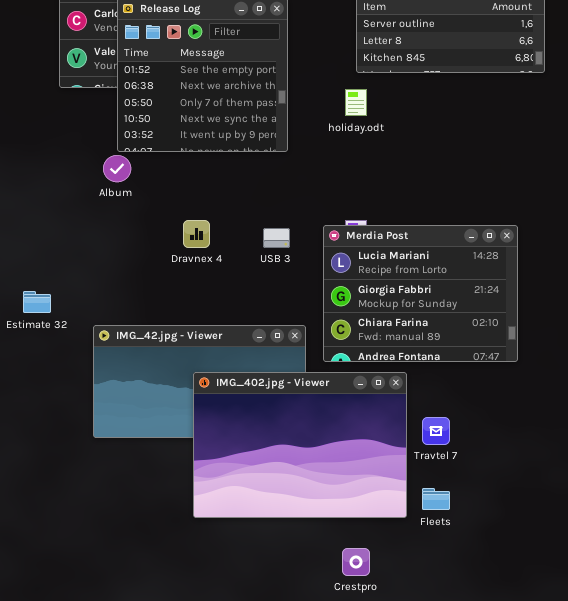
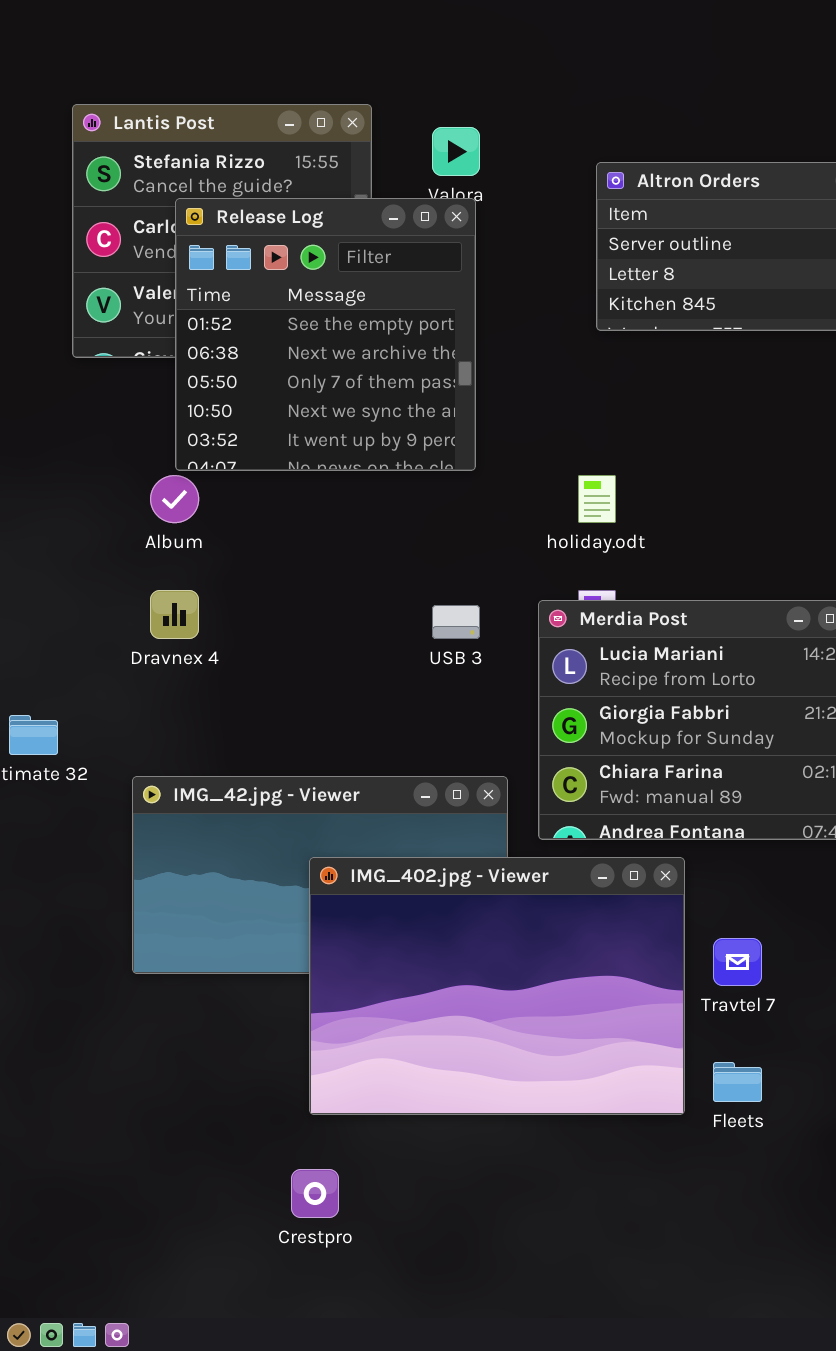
holiday.odt: [345,89,367,116] -> [578,475,616,523], moved
Dravnex 4: [183,220,210,248] -> [150,590,199,639], moved
Crestpro: [342,548,370,576] -> [291,1169,339,1218], moved

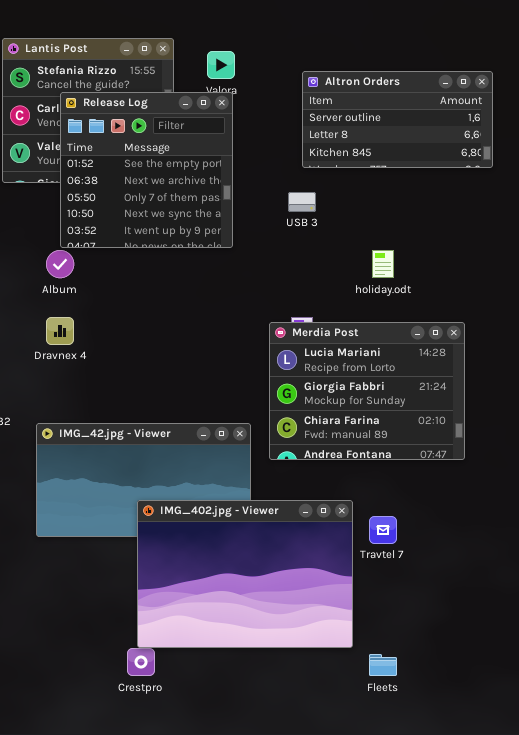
holiday.odt: [578,475,616,523] -> [372,250,394,278], moved
USB 3: [432,605,480,639] -> [288,192,316,212], moved
IMG_402.jpg - Viewer: [309,857,685,1115] -> [137,500,353,648], moved
Fleets: [713,1062,762,1102] -> [369,654,397,676], moved

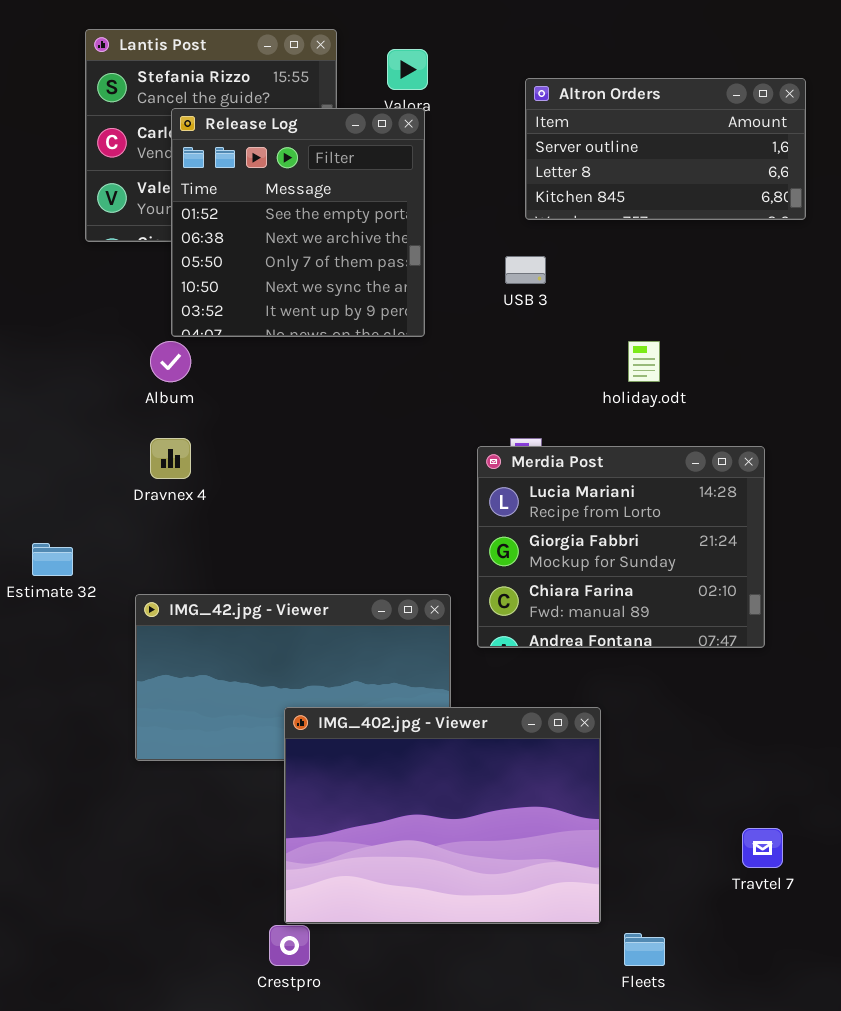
Travtel 7: [369,516,397,544] -> [742,828,783,868], moved

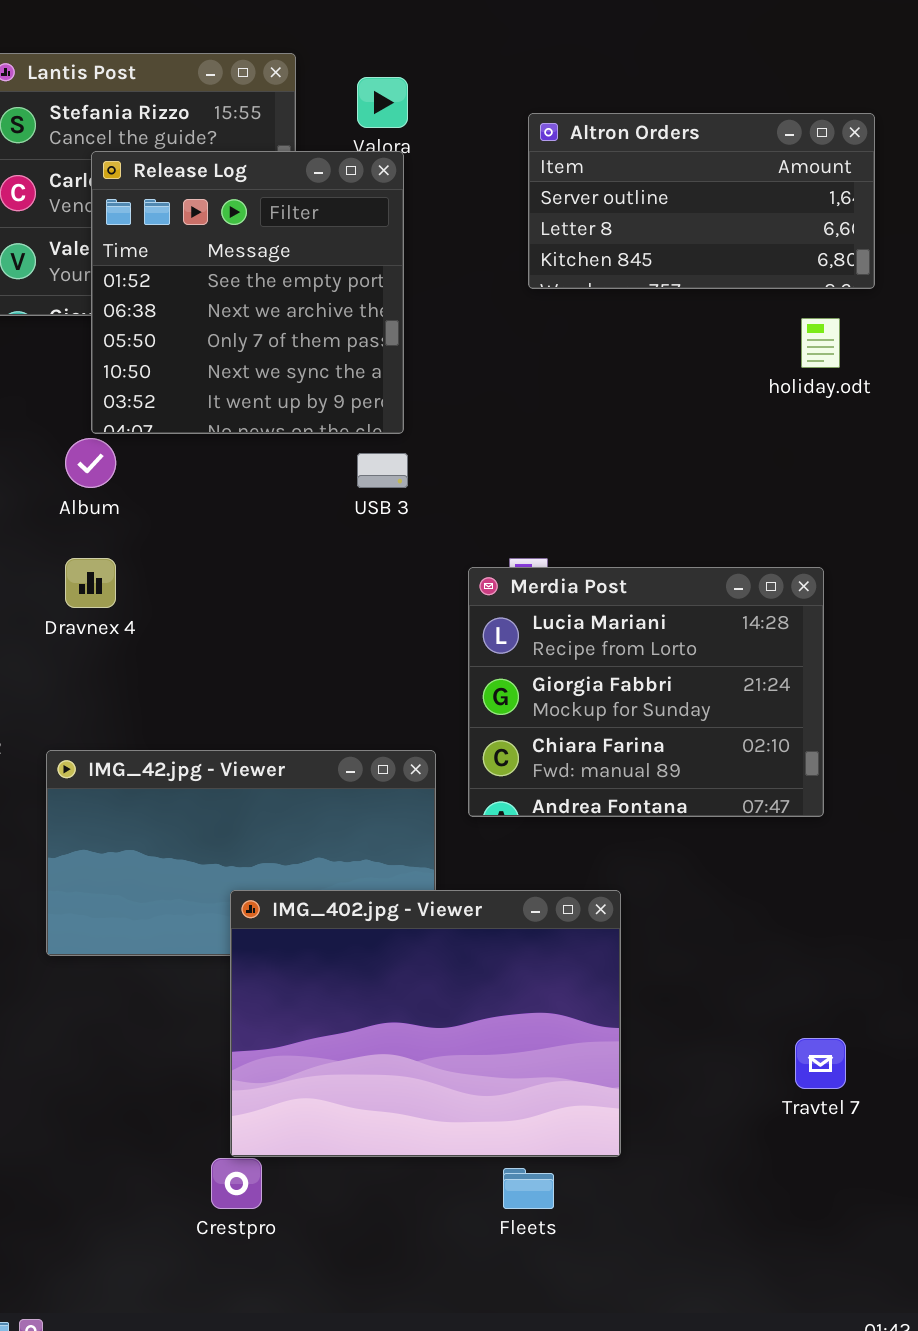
USB 3: [505,256,546,284] -> [357,453,408,488], moved
holiday.odt: [628,341,660,382] -> [801,318,840,368], moved
Fleets: [624,933,665,966] -> [503,1168,554,1209], moved

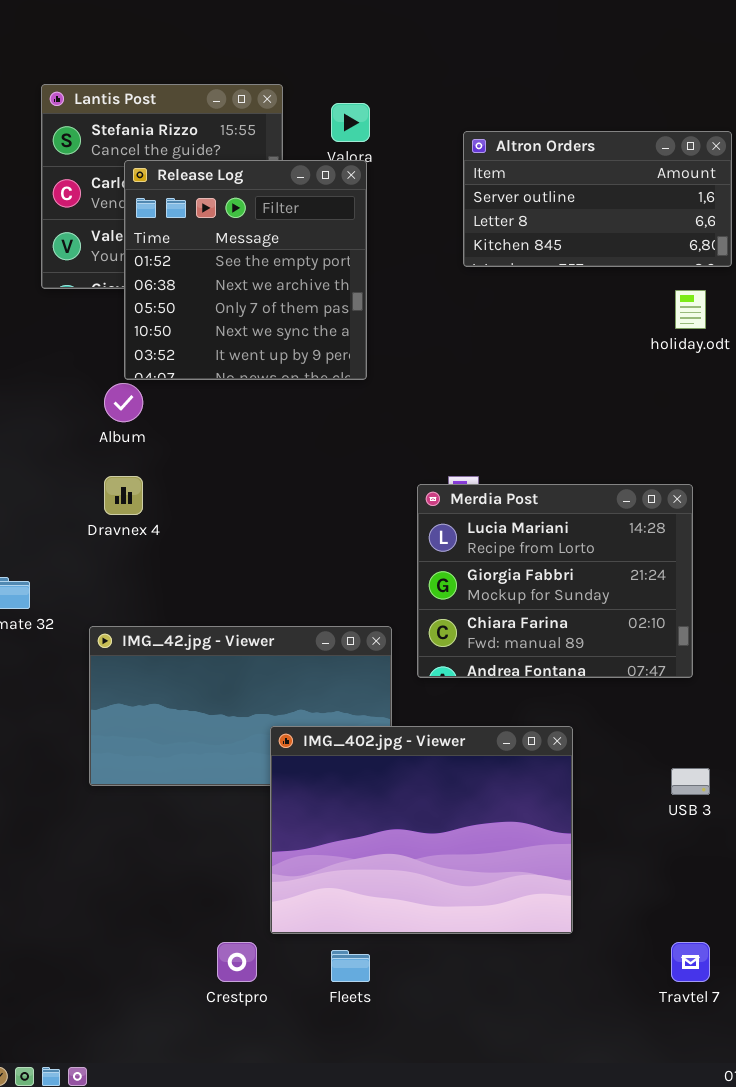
USB 3: [357,453,408,488] -> [671,768,710,795], moved
IMG_402.jpg - Viewer: [230,890,621,1157] -> [270,726,573,934], moved
Travtel 7: [795,1038,846,1089] -> [671,942,710,982], moved
Fleets: [503,1168,554,1209] -> [331,950,370,982], moved

